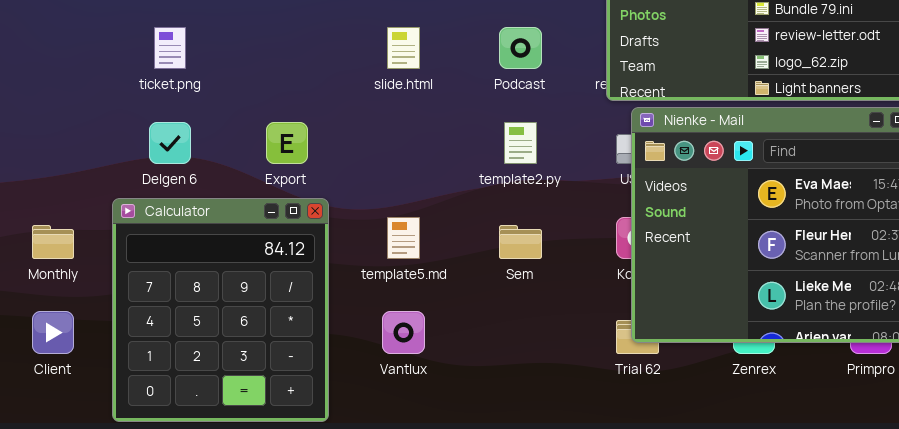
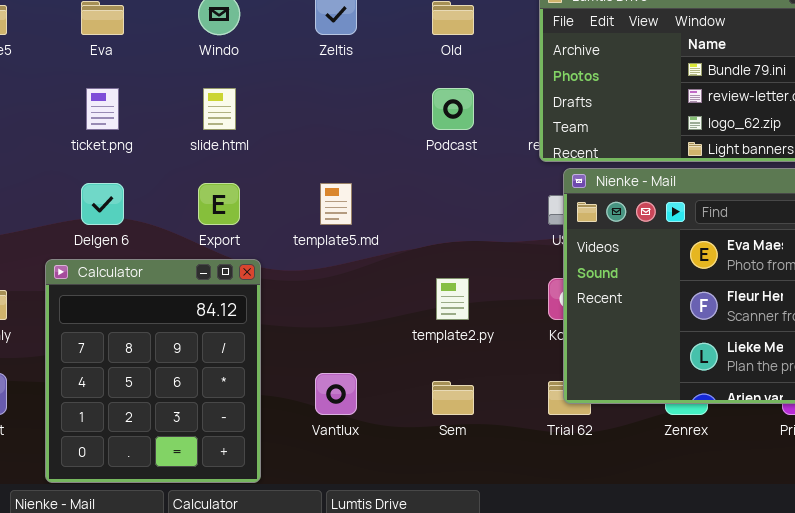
slide.html: [387,27,420,69] -> [203,88,236,130], moved
template2.py: [504,122,537,164] -> [436,278,469,320], moved
template5.md: [387,217,420,259] -> [320,183,352,225], moved
Sem: [499,225,542,259] -> [432,381,474,415], moved

